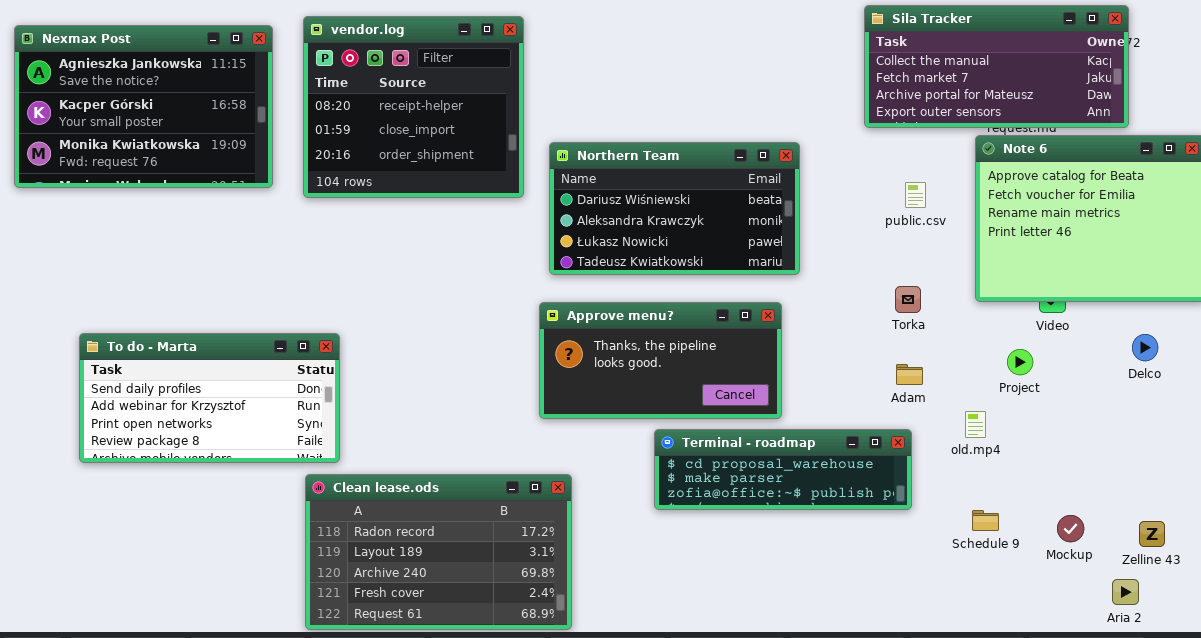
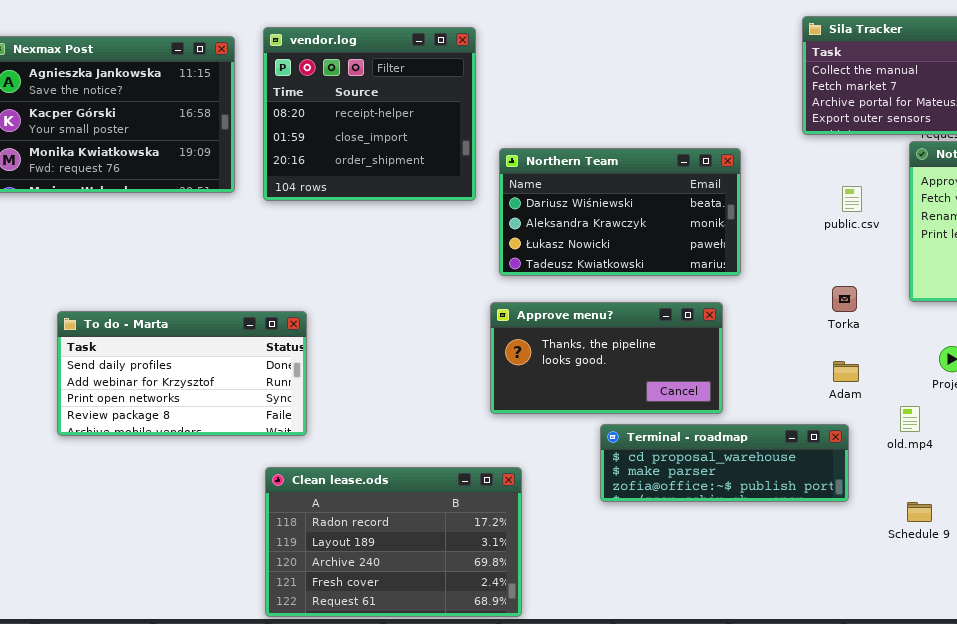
To do - Marta: [79,333,340,463] -> [57,311,307,436], moved

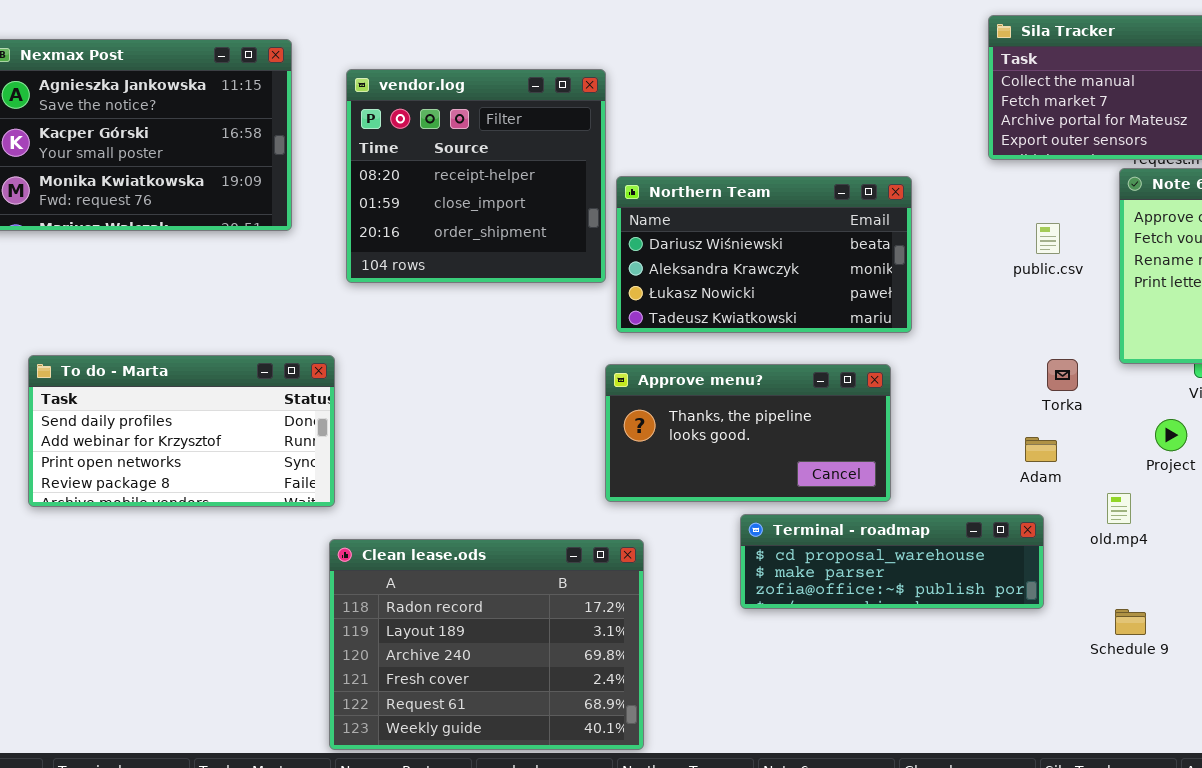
vendor.log: [263,27,476,201] -> [346,69,606,283], moved
Torka: [832,286,857,312] -> [1047,359,1078,391], moved
To do - Marta: [57,311,307,436] -> [28,355,335,507], moved
Clean lease.ods: [265,467,522,617] -> [329,539,644,750], resized

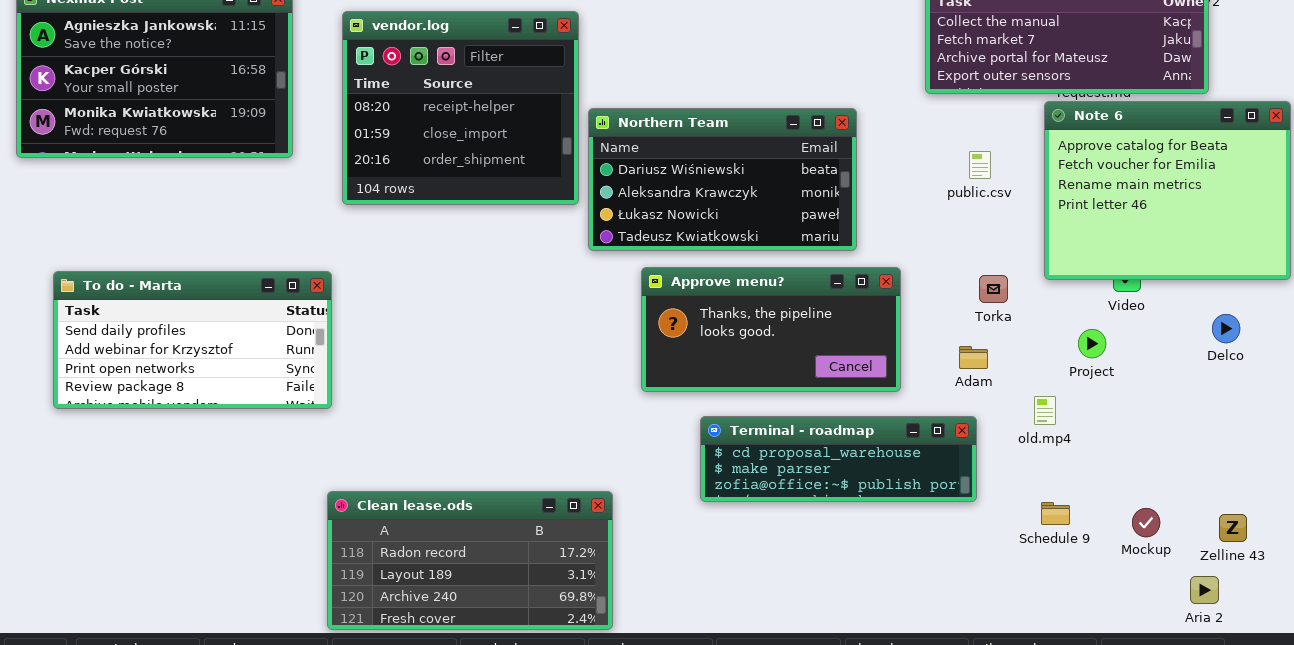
Approve menu?: [605,364,891,502] -> [641,267,901,392], moved
Clean lease.ods: [329,539,644,750] -> [327,491,613,630], resized

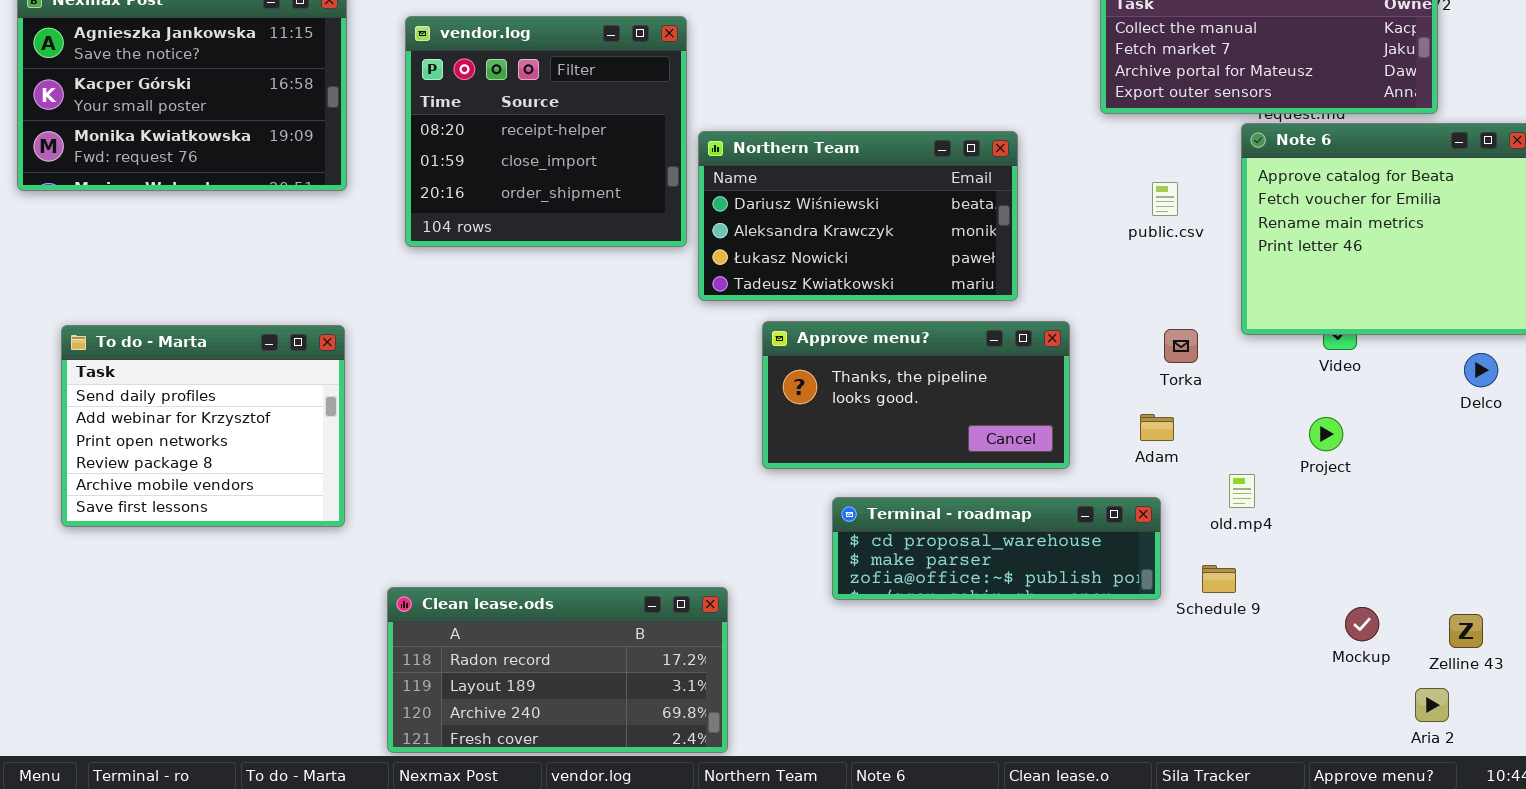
To do - Marta: [53,271,332,409] -> [61,325,345,527], resized
Delco: [1212,314,1240,343] -> [1464,353,1498,387], moved
Project: [1078,329,1106,358] -> [1309,417,1343,451], moved
Schedule 9: [1041,502,1070,525] -> [1202,565,1236,593], moved

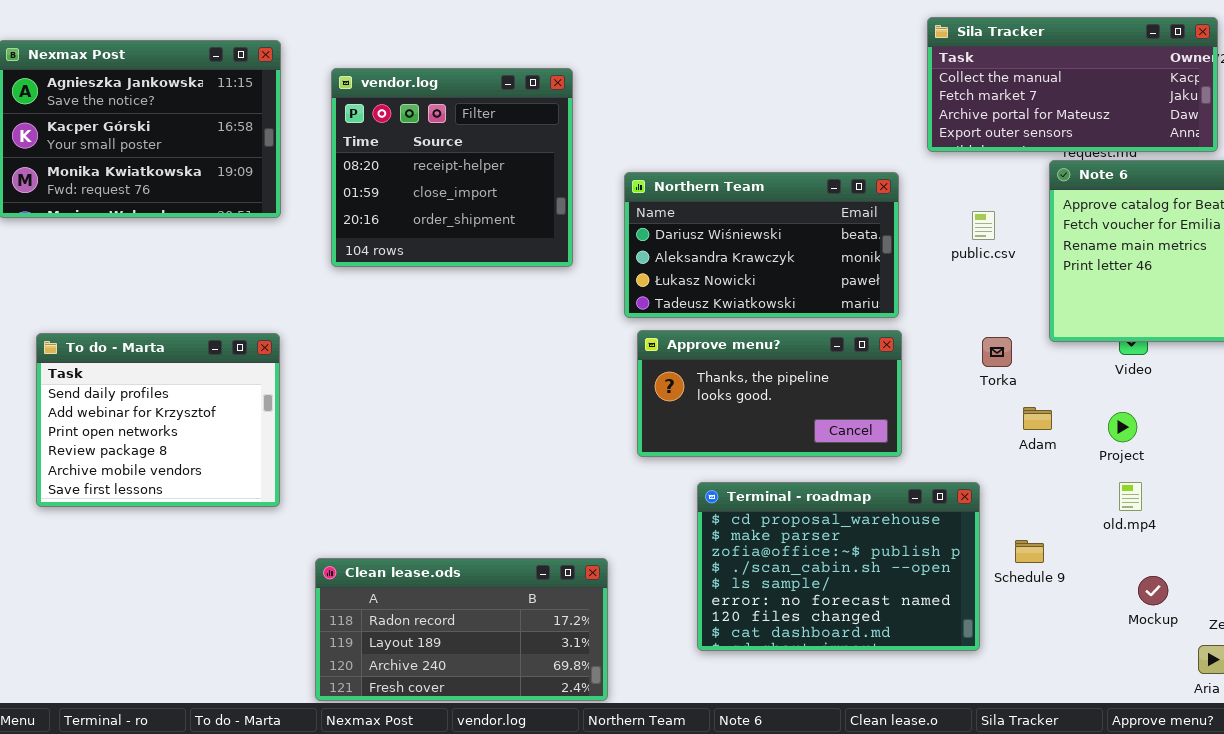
Northern Team: [698,131,1018,301] -> [624,172,899,318], moved
Adam: [1140,414,1174,441] -> [1023,407,1052,430], moved
old.mp4: [1229,474,1255,508] -> [1119,482,1142,511], moved
Terminal - roadmap: [832,497,1161,600] -> [697,482,980,651], resized

